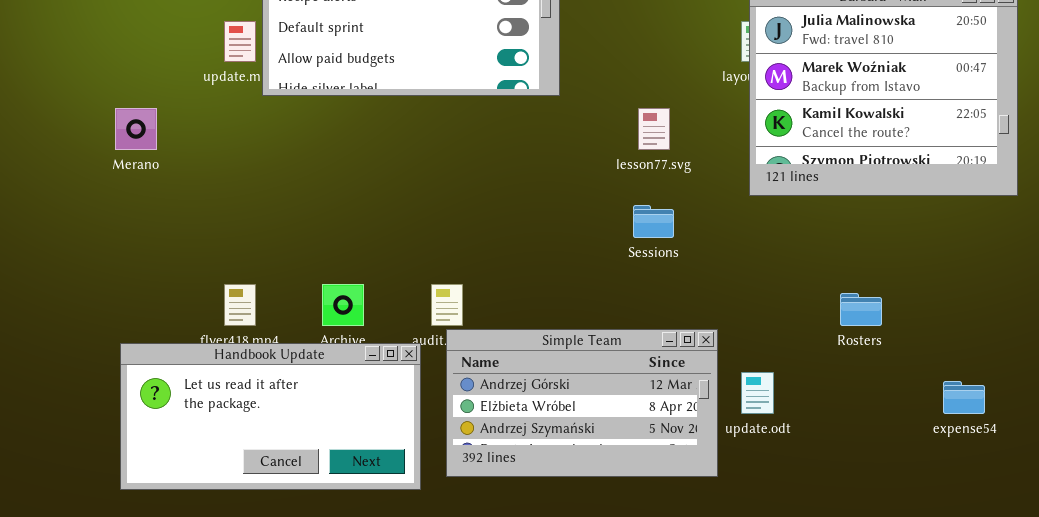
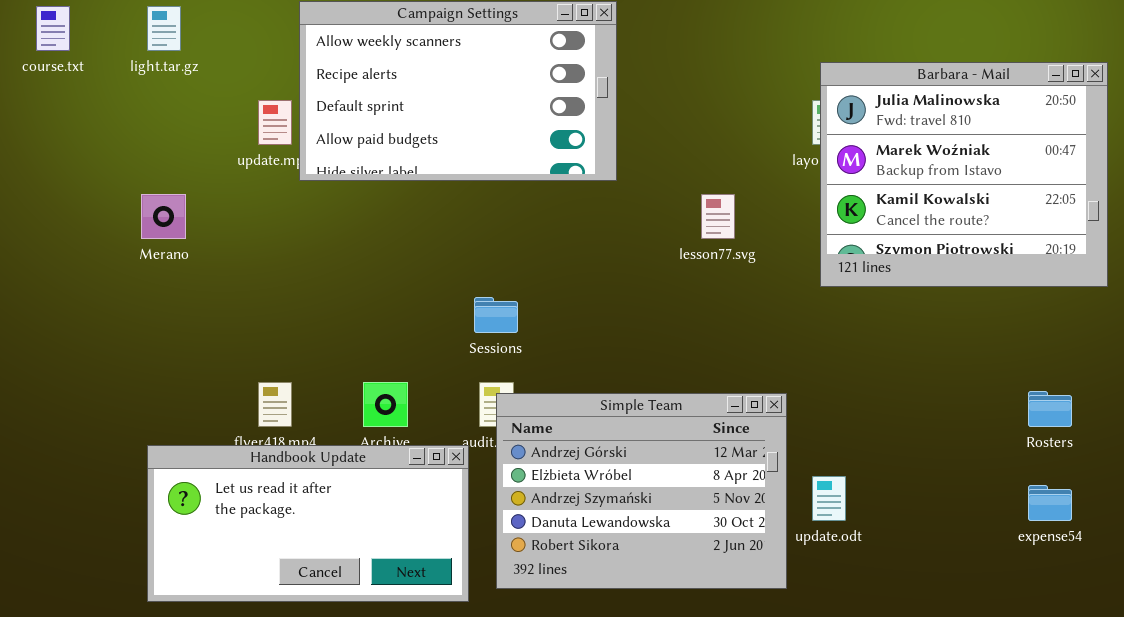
Sessions: [633,205,674,238] -> [474,297,518,333], moved
Rosters: [840,293,882,326] -> [1028,391,1072,427], moved
Simple Team: [446,329,718,477] -> [496,393,787,589], resized

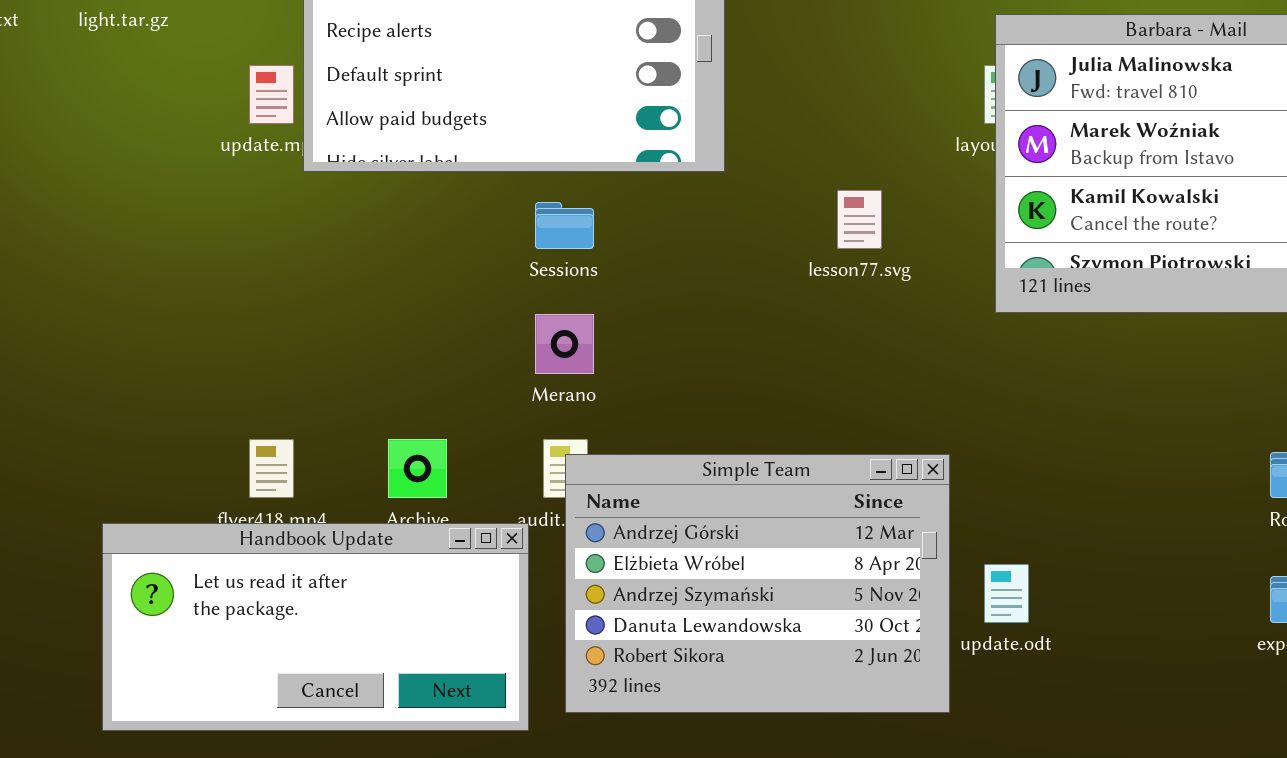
Merano: [141,194,186,239] -> [535,314,594,374], moved
Sessions: [474,297,518,333] -> [535,202,594,249], moved

